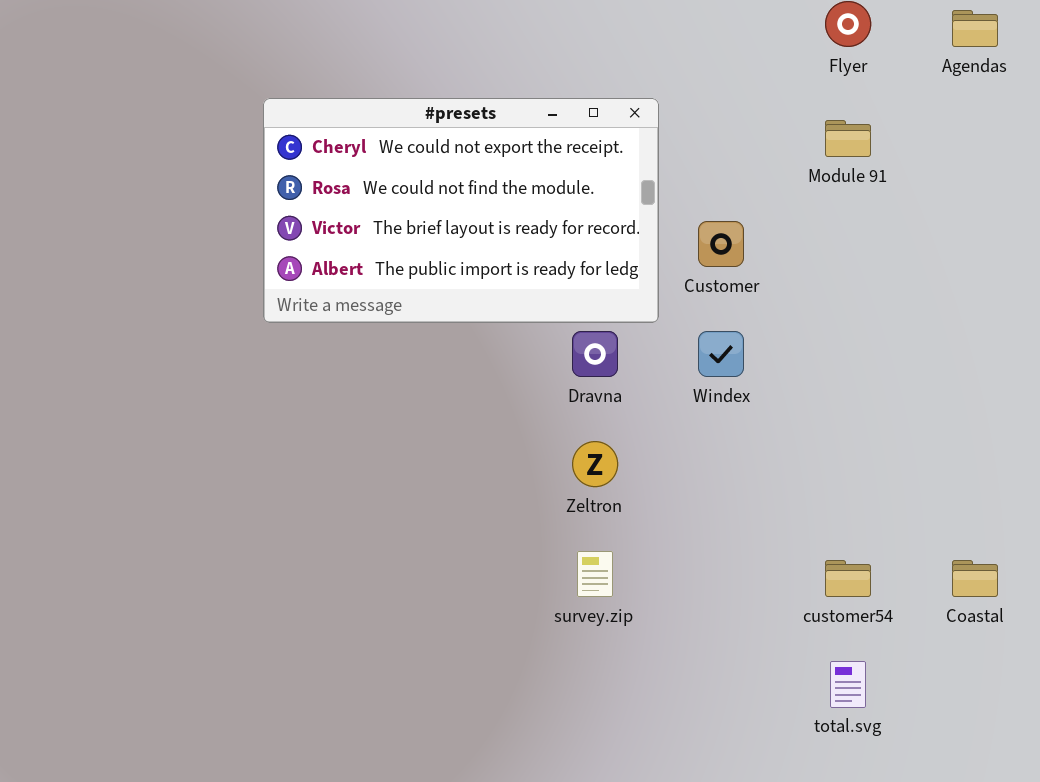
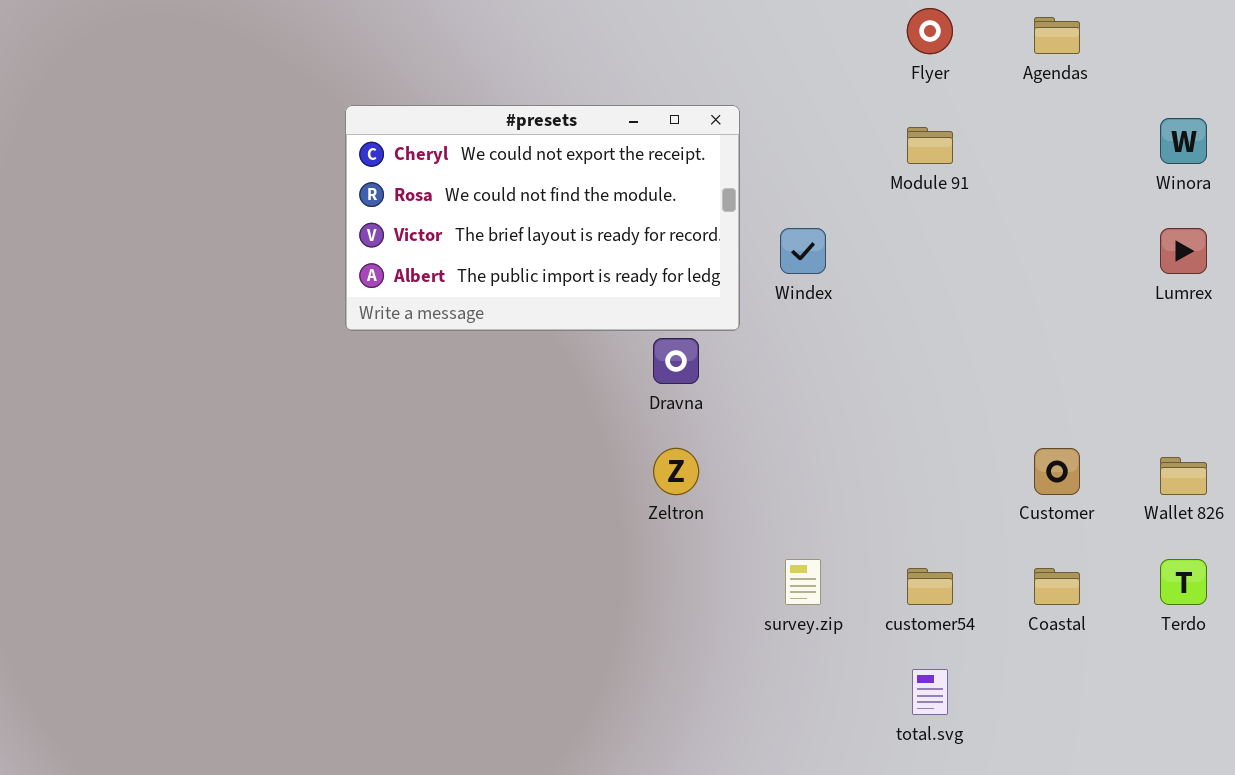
Customer: [698,221,744,267] -> [1034,448,1080,495], moved
Windex: [698,331,744,377] -> [780,228,826,274], moved
survey.zip: [577,551,613,597] -> [785,559,821,605], moved

